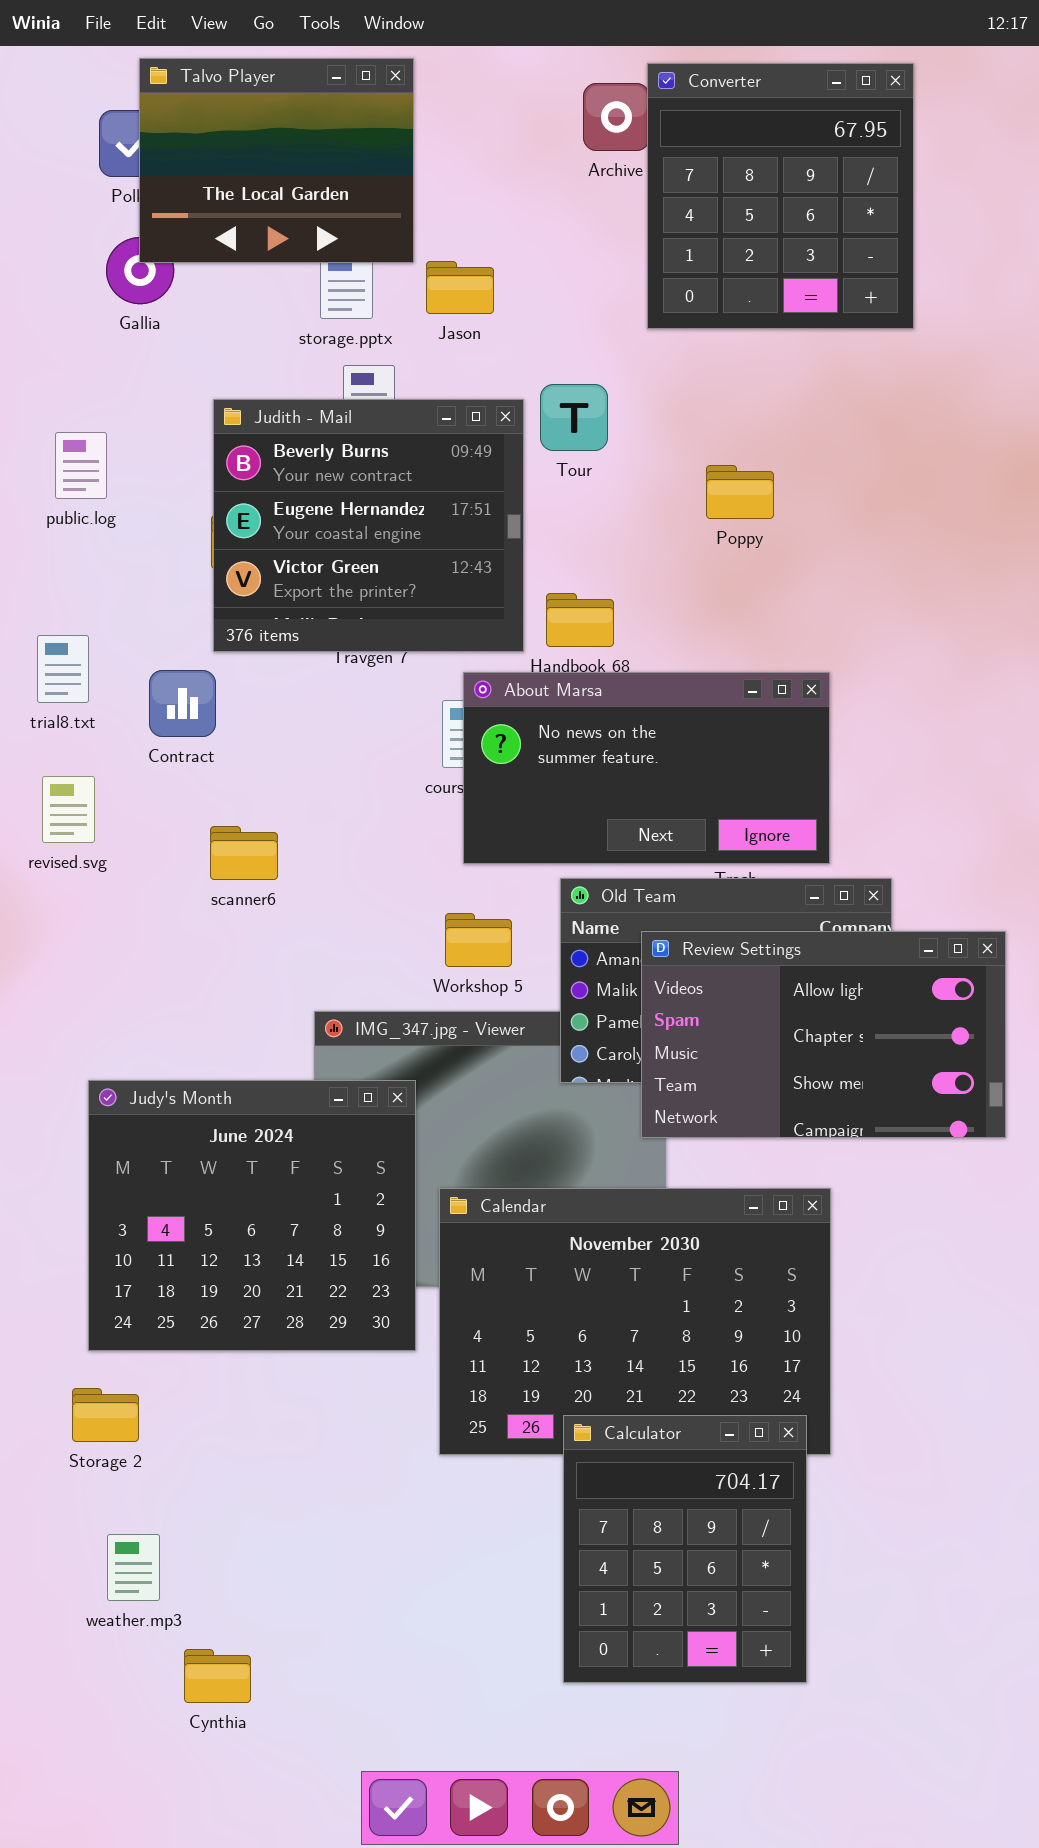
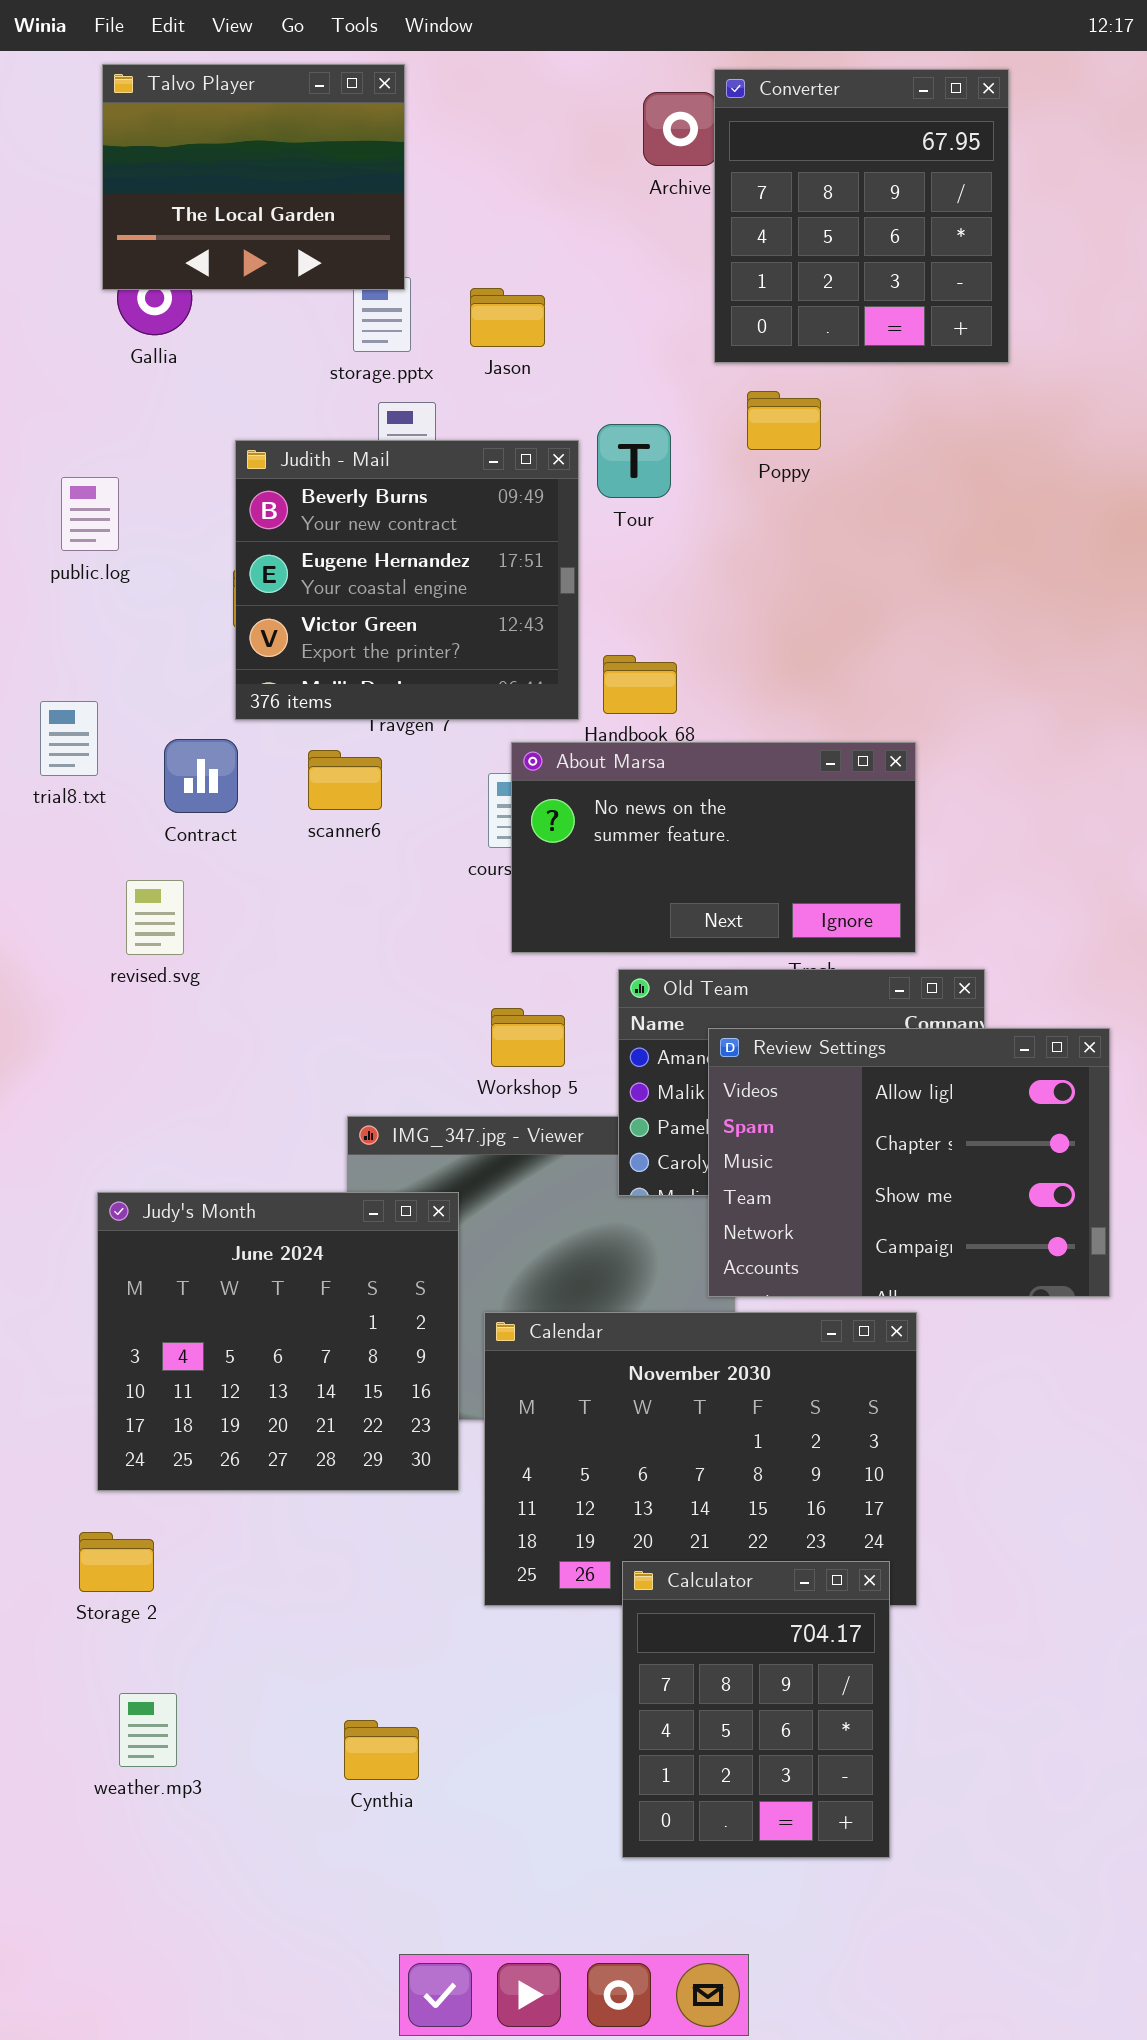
Talvo Player: [139,58,414,263] -> [102,64,405,290], moved
Poppy: [706,465,774,519] -> [747,391,821,450], moved
revised.svg: [42,776,95,843] -> [126,880,184,955], moved
scanner6: [210,826,278,880] -> [308,750,382,810], moved
Review Settings: [641,931,1006,1138] -> [708,1028,1110,1297], resized
Cynthia: [184,1649,251,1703] -> [344,1720,419,1780], moved

